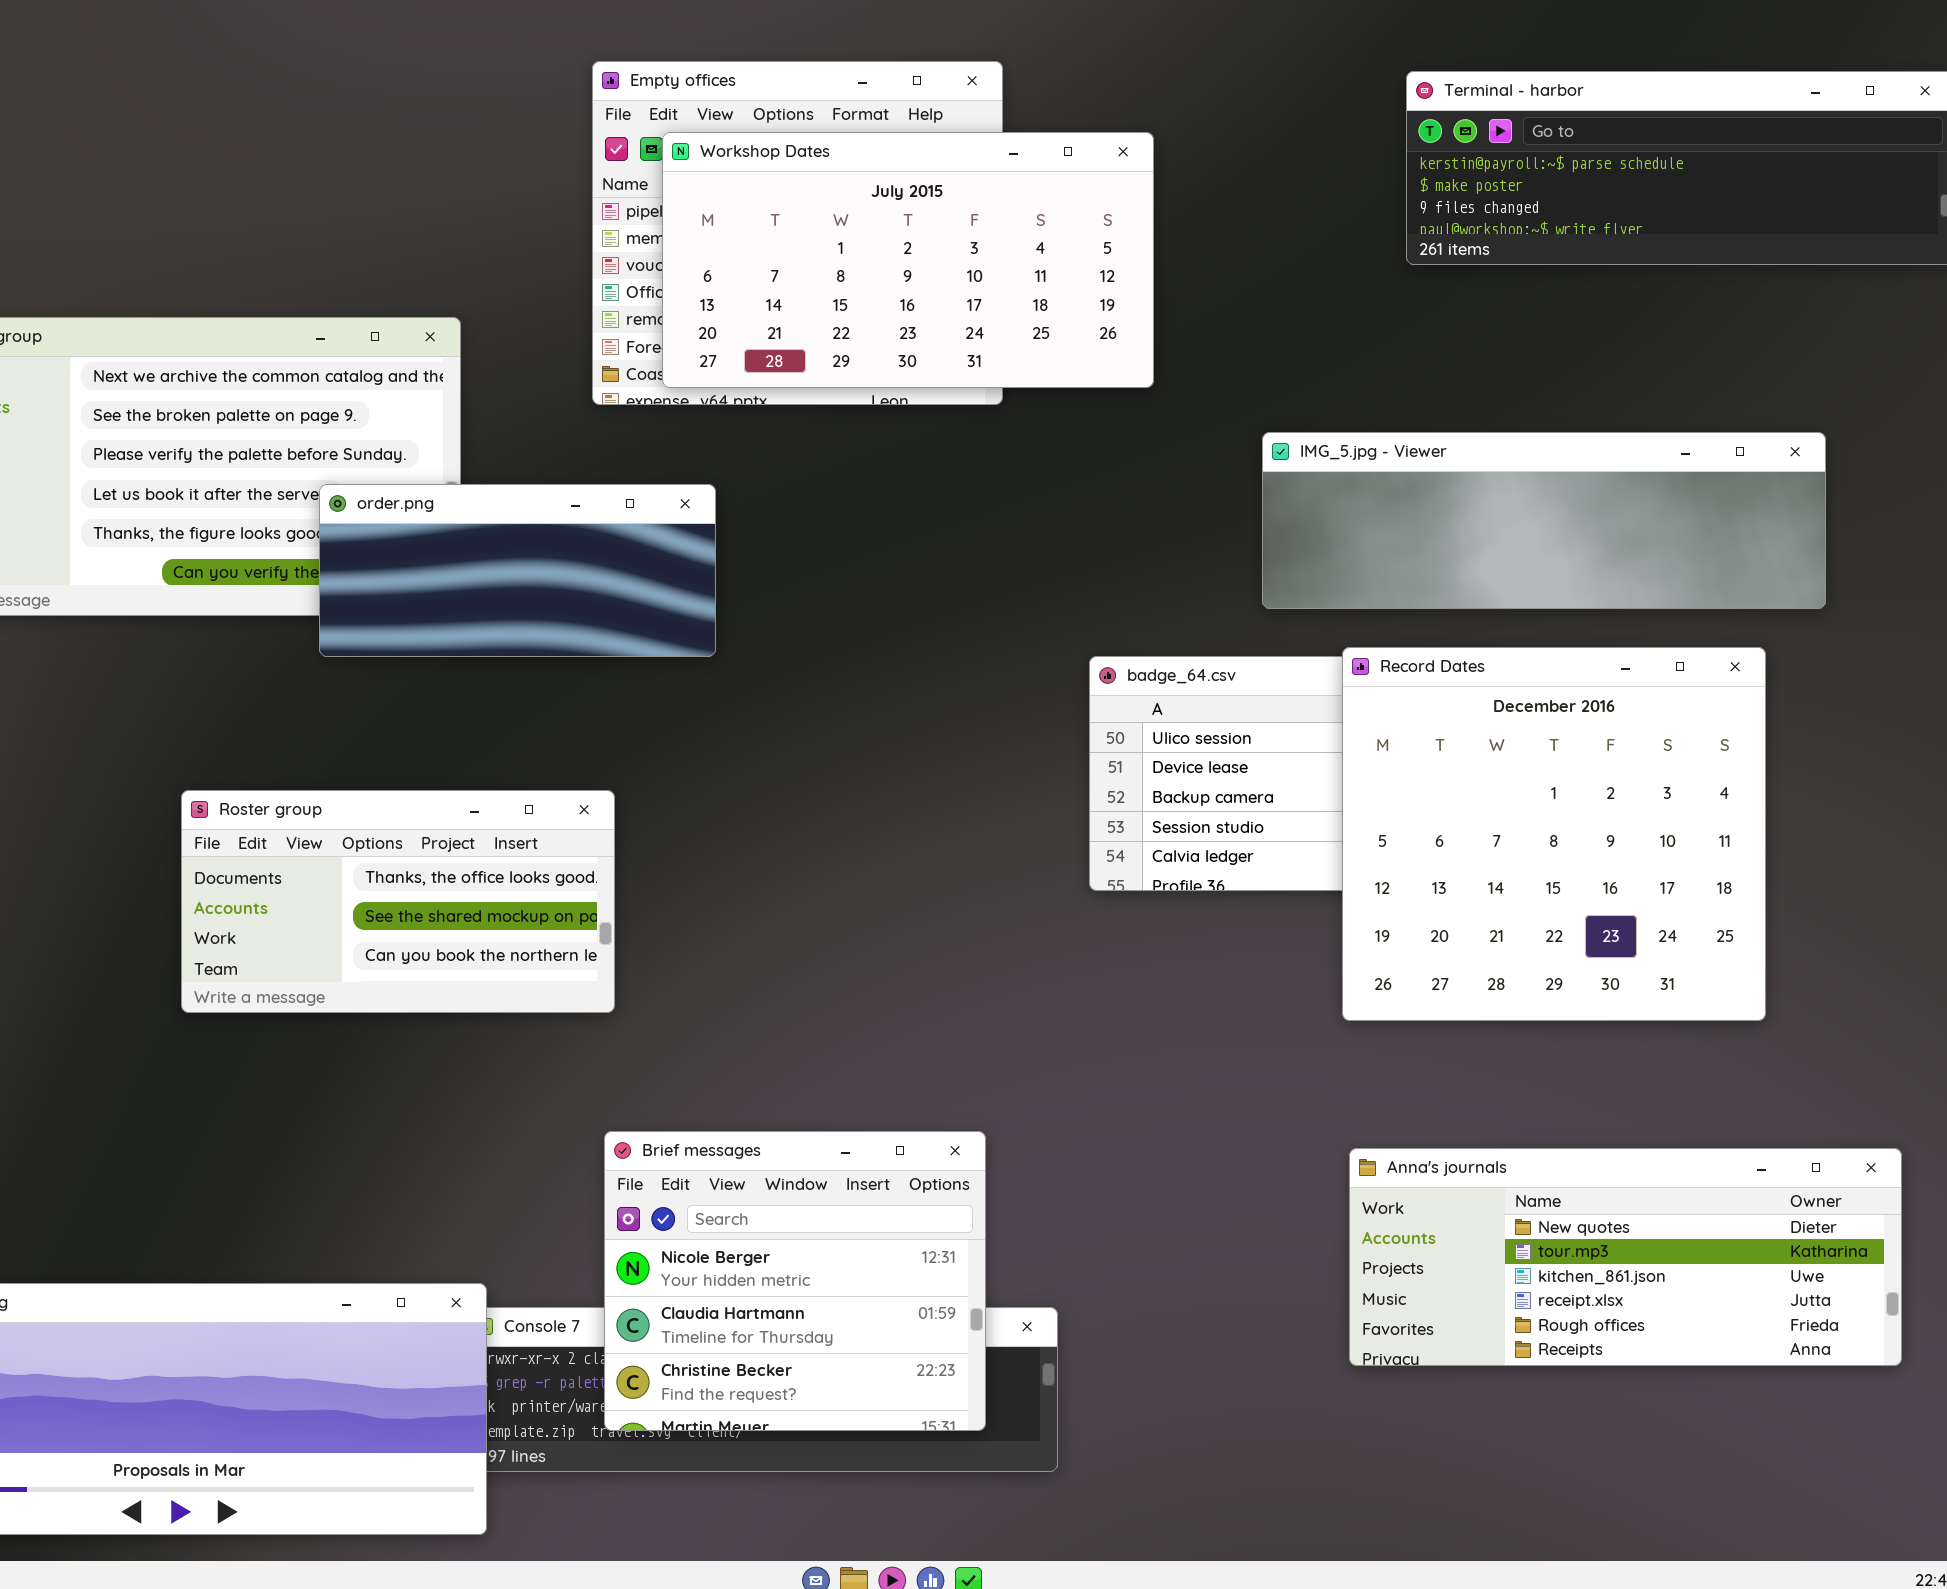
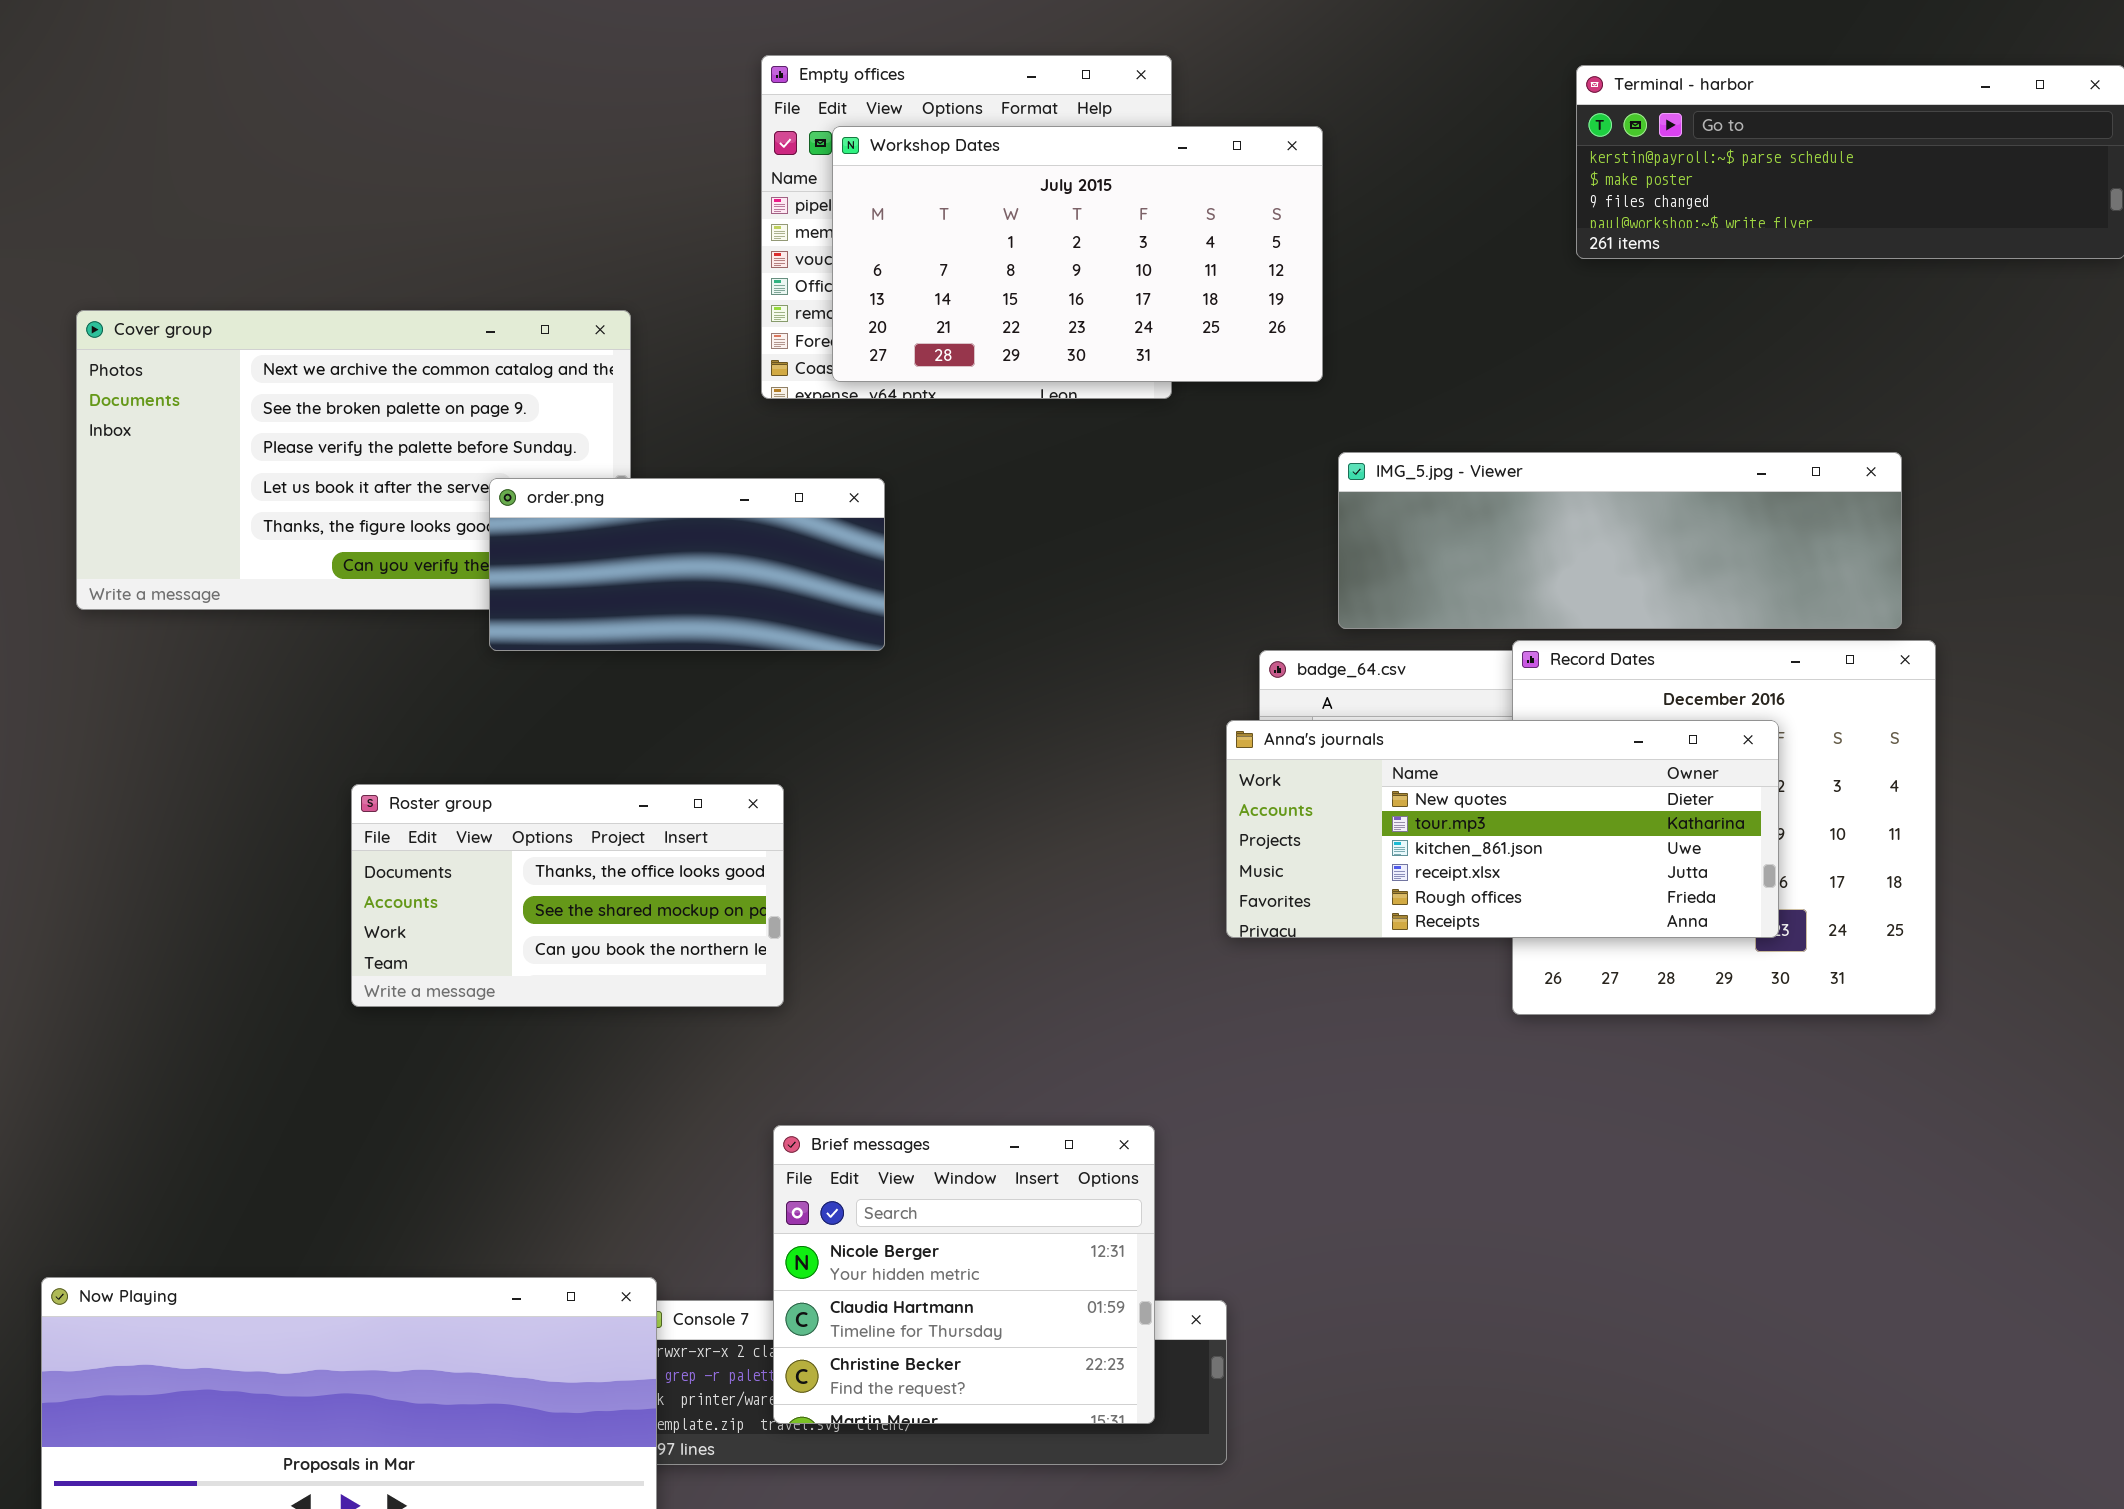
IMG_5.jpg - Viewer: [1262,432,1826,609] -> [1338,452,1902,629], moved
Anna's journals: [1349,1148,1902,1366] -> [1226,720,1779,938], moved

